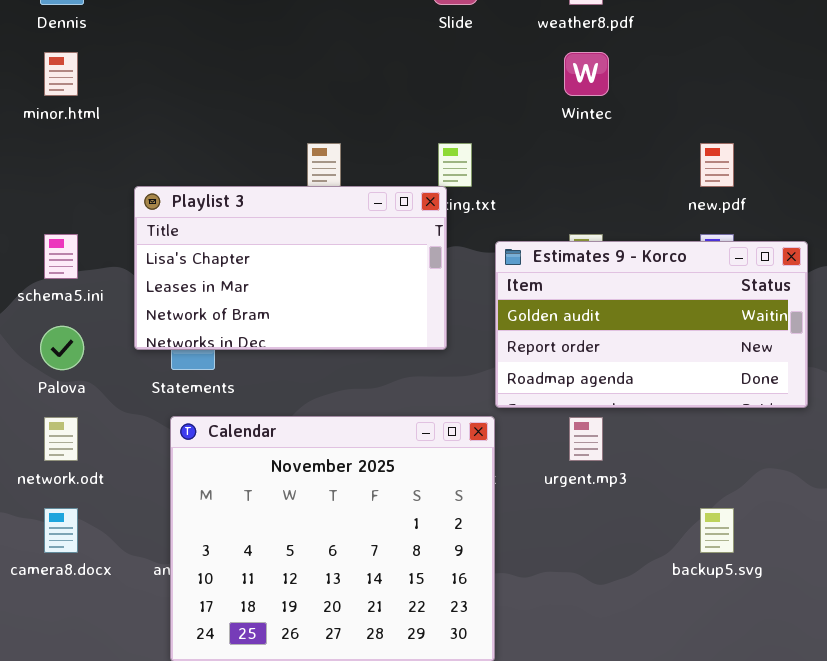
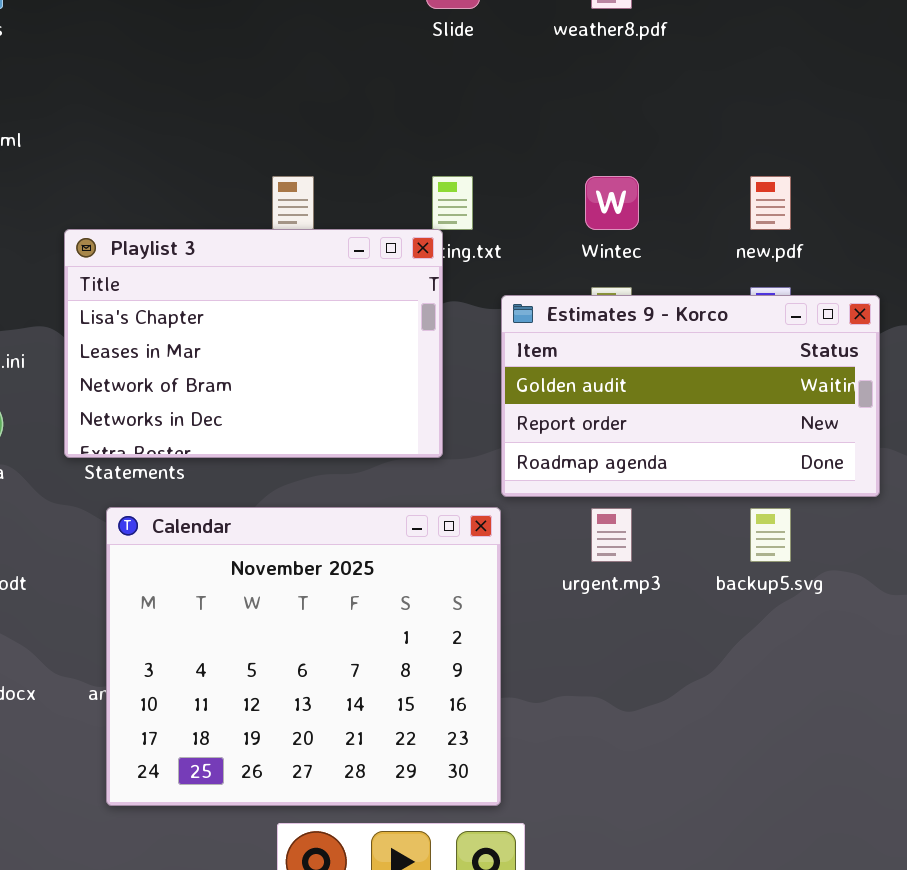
Wintec: [564,52,609,96] -> [585,176,639,230], moved
Playlist 3: [134,186,447,350] -> [64,229,443,458], resized
backup5.svg: [700,508,734,553] -> [750,508,791,562], moved

